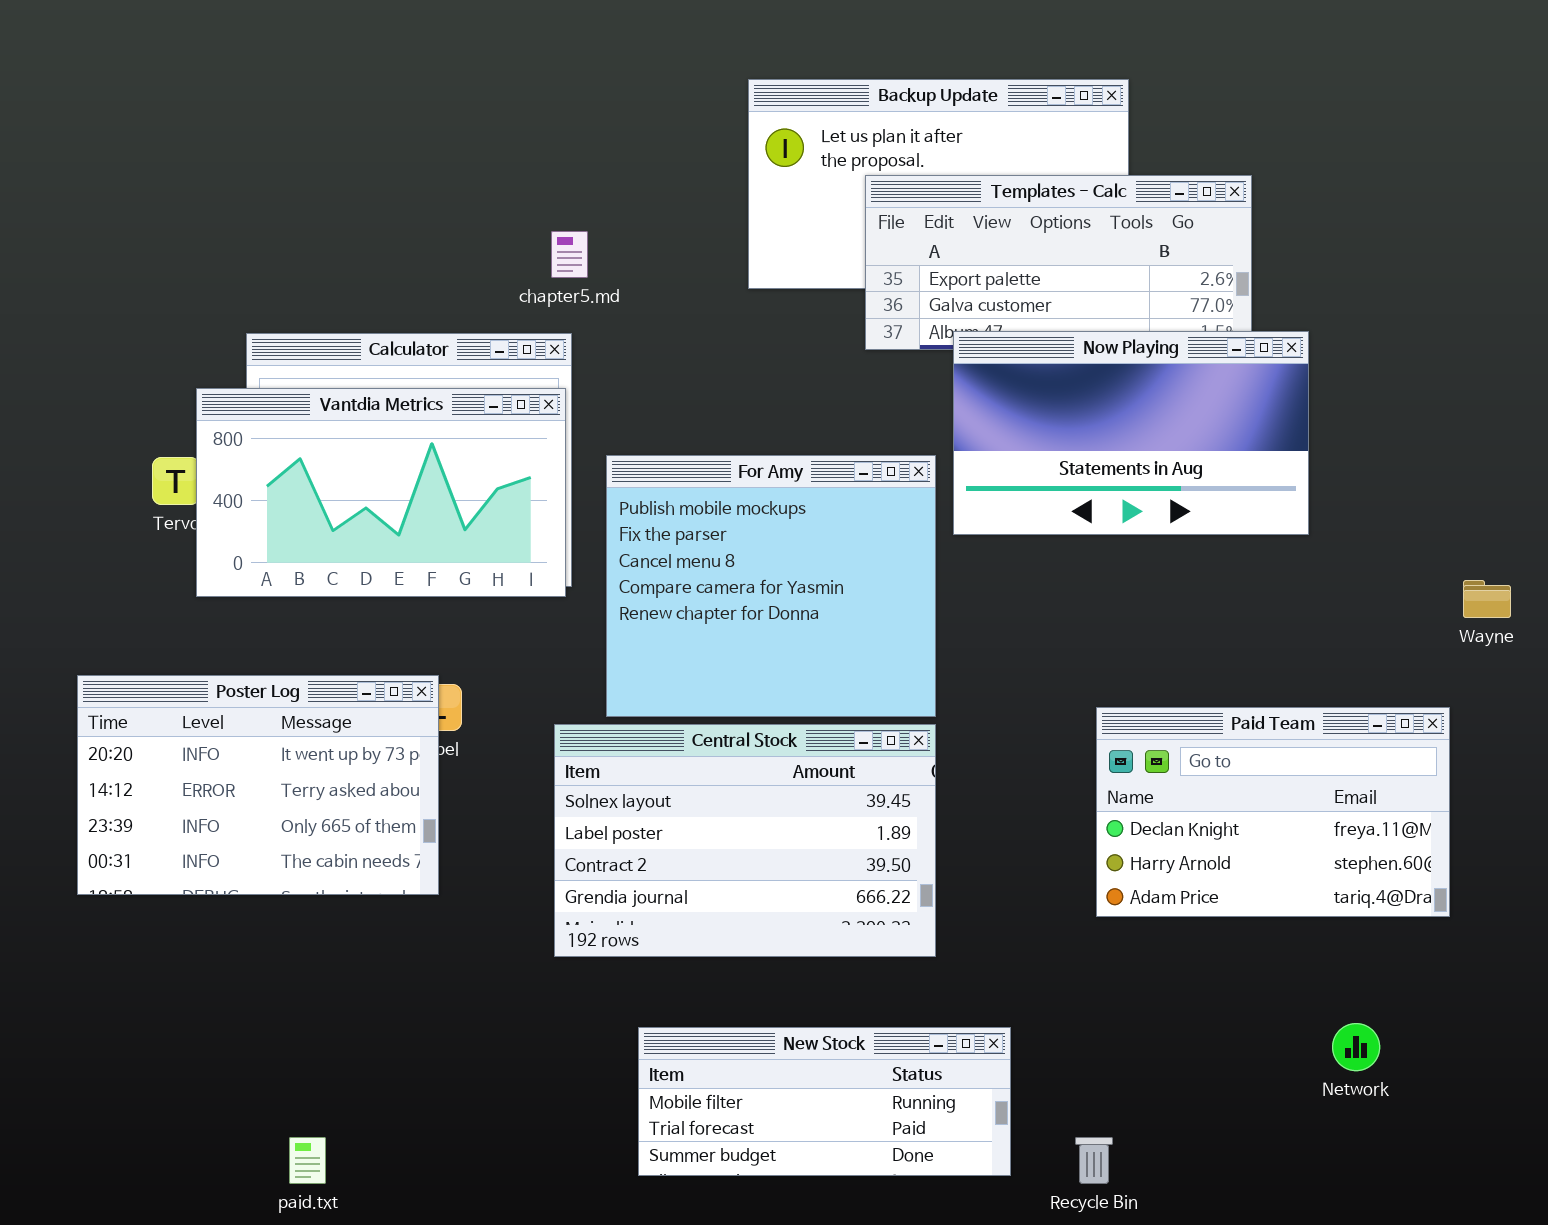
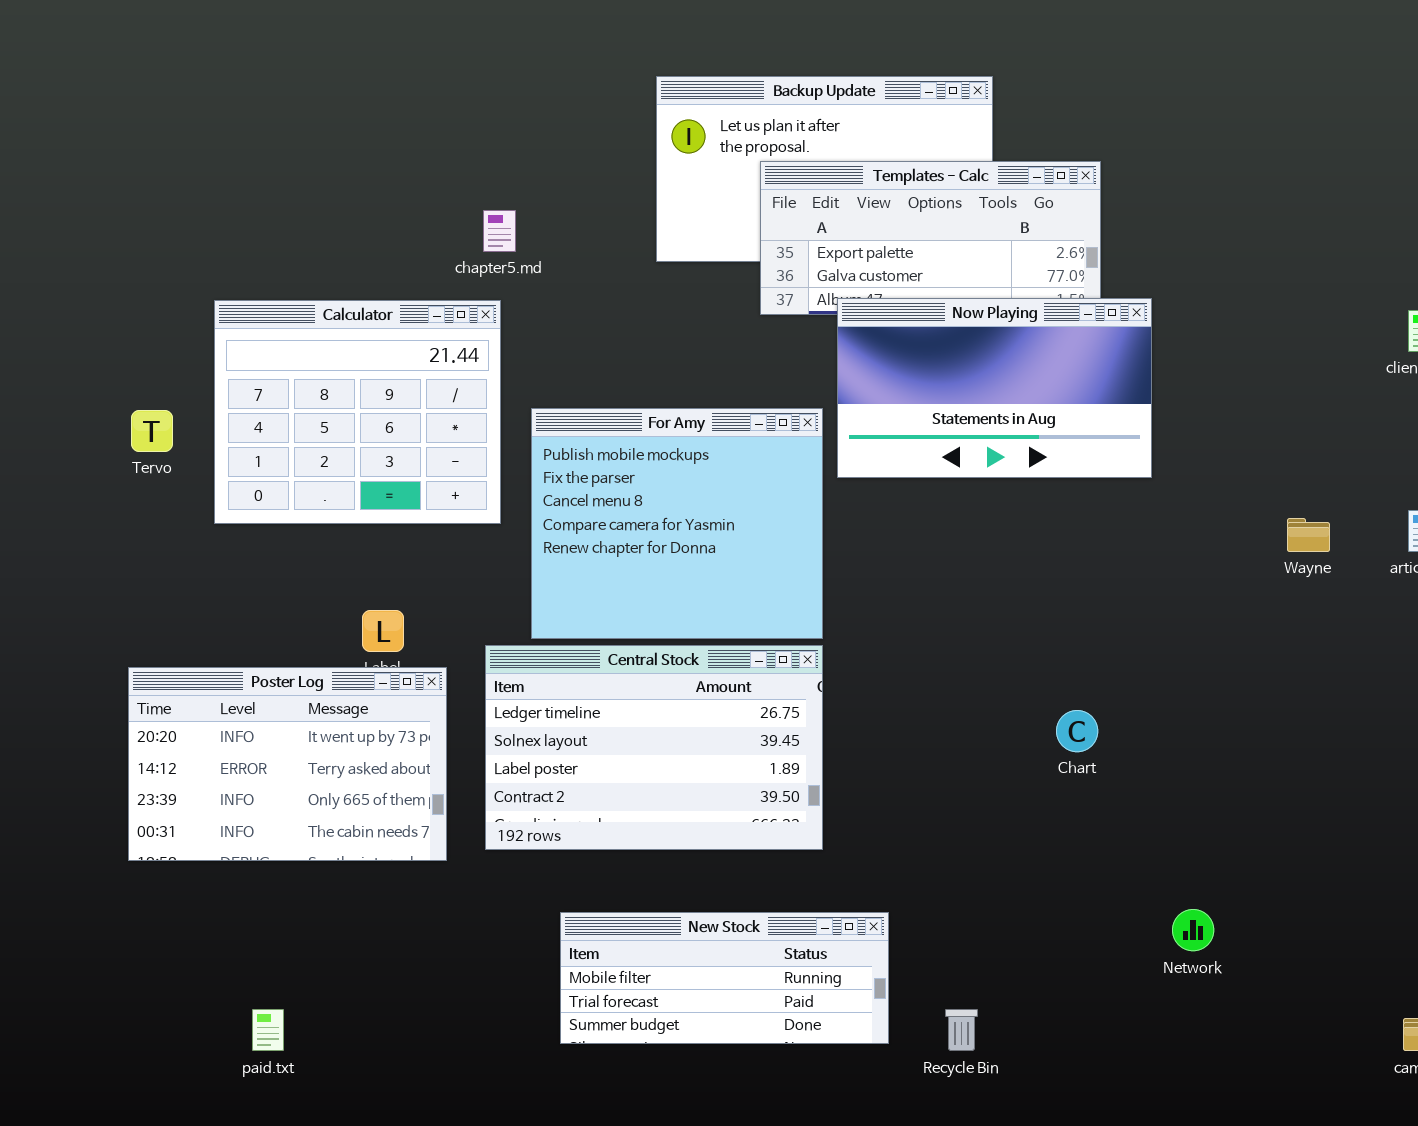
Vantdia Metrics: [196,388,566,597] -> none, closed
Poster Log: [77,675,439,895] -> [128,667,447,861], moved
Paid Team: [1096,707,1450,917] -> none, closed
Central Stock: [554,724,936,957] -> [485,645,823,850], scrolled up 1 row

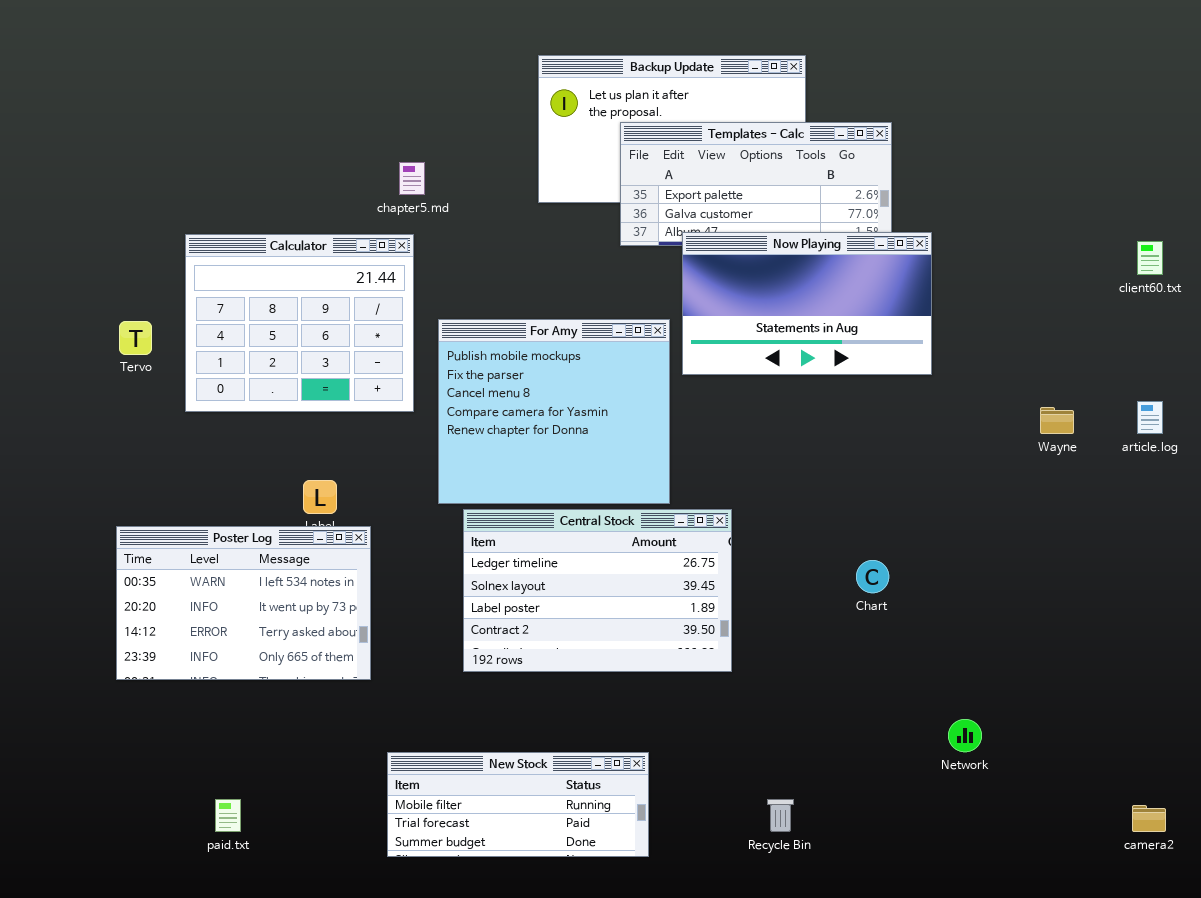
Central Stock: [485,645,823,850] -> [463,509,732,672], moved
Poster Log: [128,667,447,861] -> [116,526,371,680], scrolled up 1 row
New Stock: [560,912,889,1044] -> [387,752,649,857], moved

